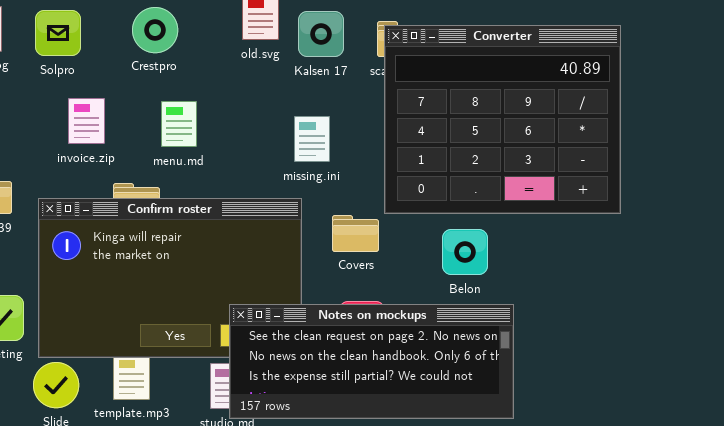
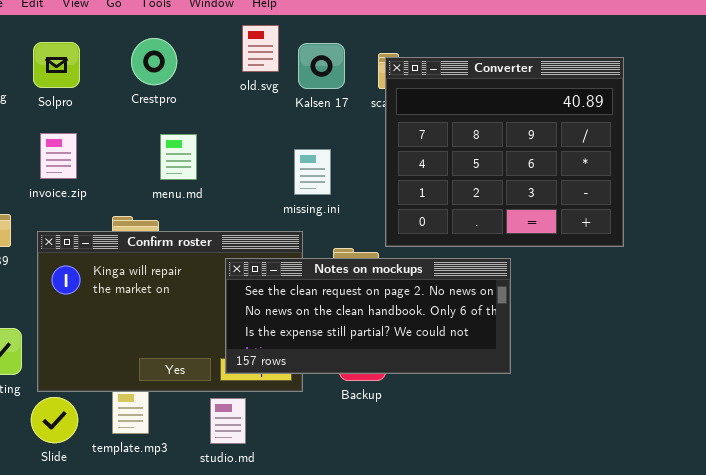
invoice.zip: [68,98,105,144] -> [40,133,77,179], moved
Notes on mockups: [229,304,514,419] -> [225,258,511,374], moved

